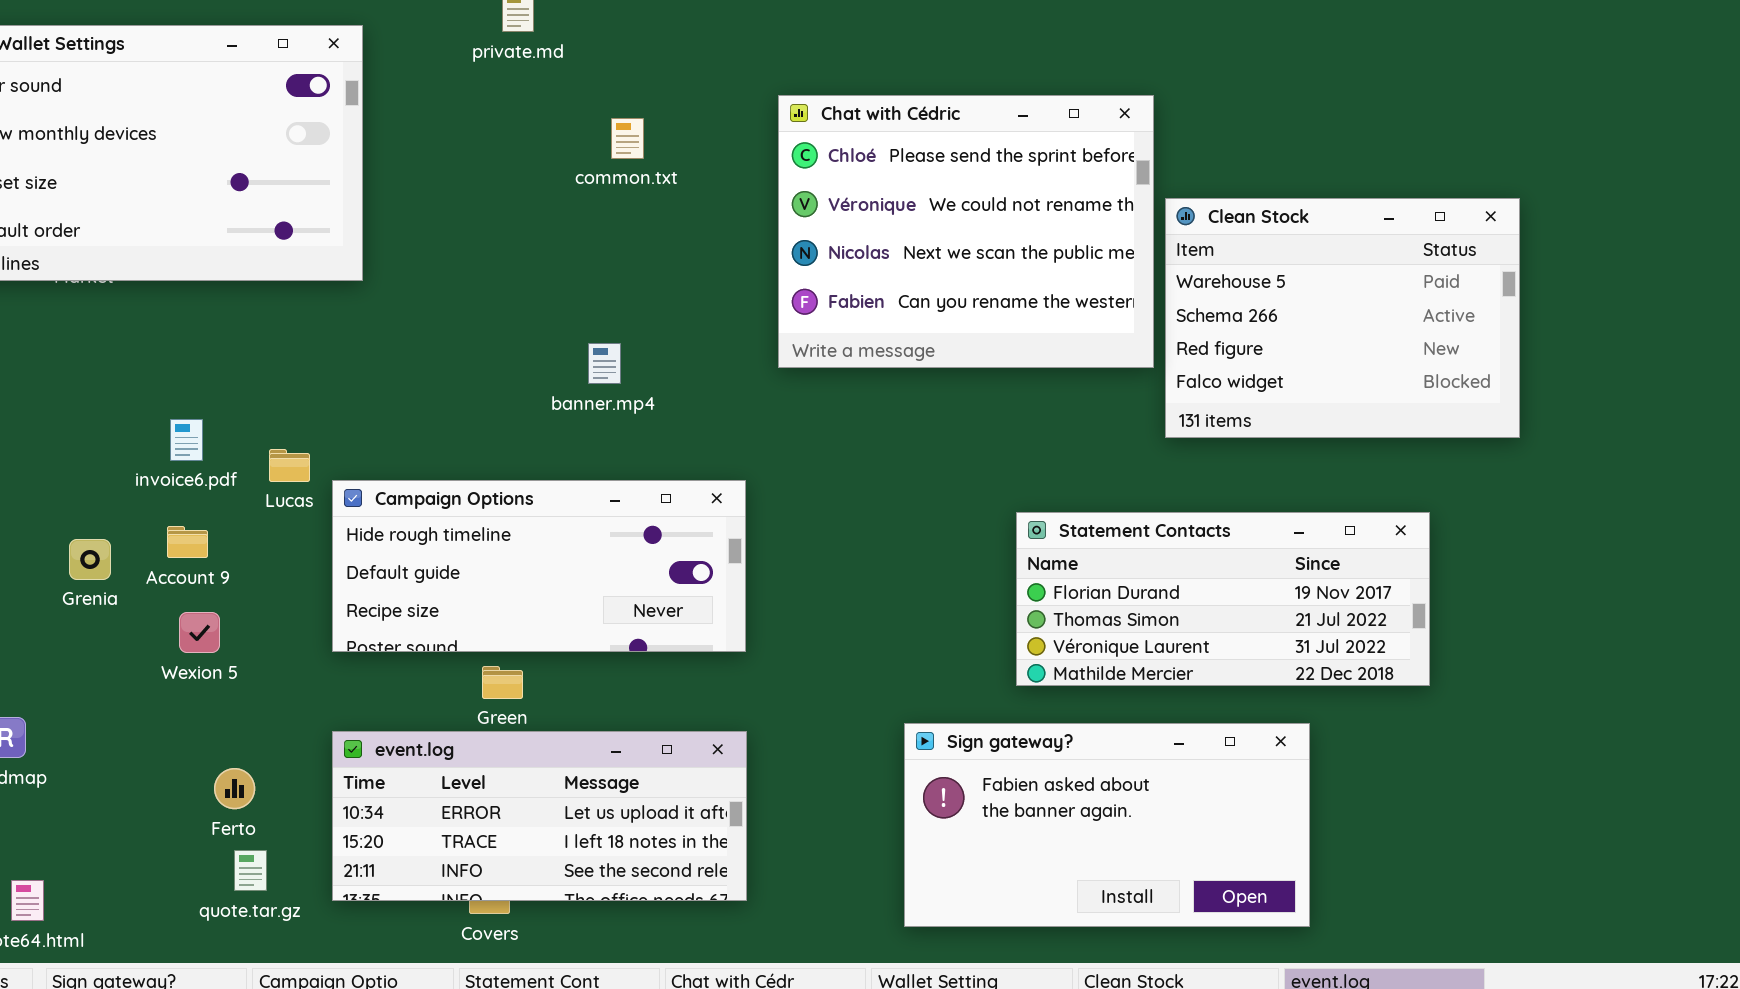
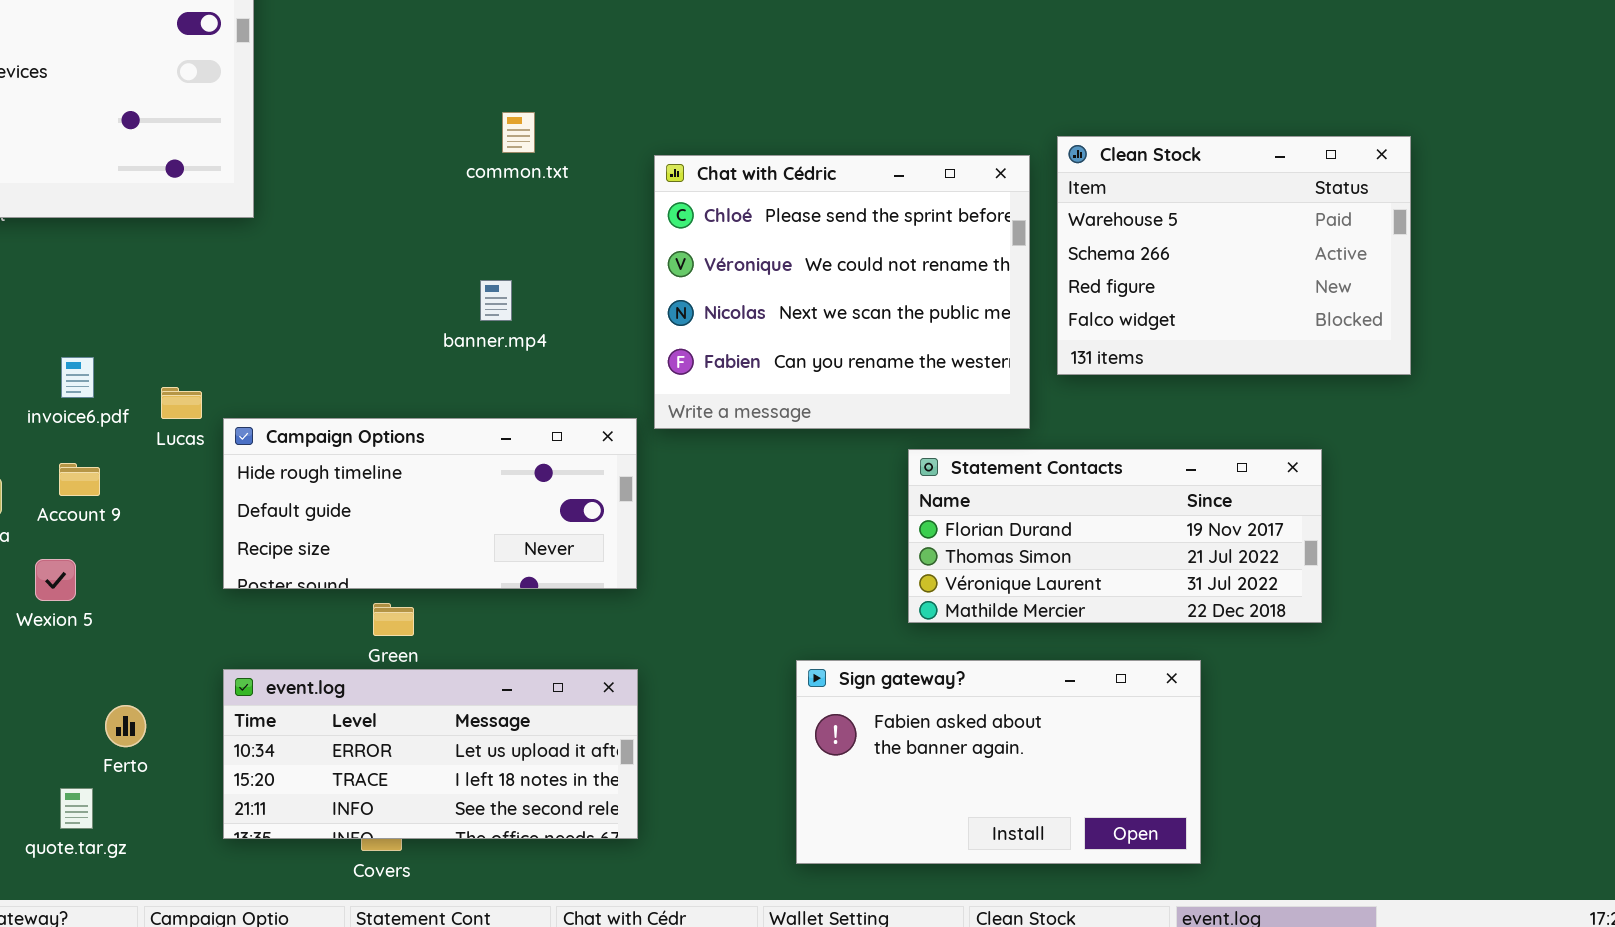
Chat with Cédric: [778,95,1154,368] -> [654,155,1030,429], moved
common.txt: [611,118,644,159] -> [502,112,535,153], moved
Wexion 5: [179,612,220,653] -> [35,559,76,601], moved
quote.tar.gz: [234,850,267,891] -> [60,788,93,829], moved

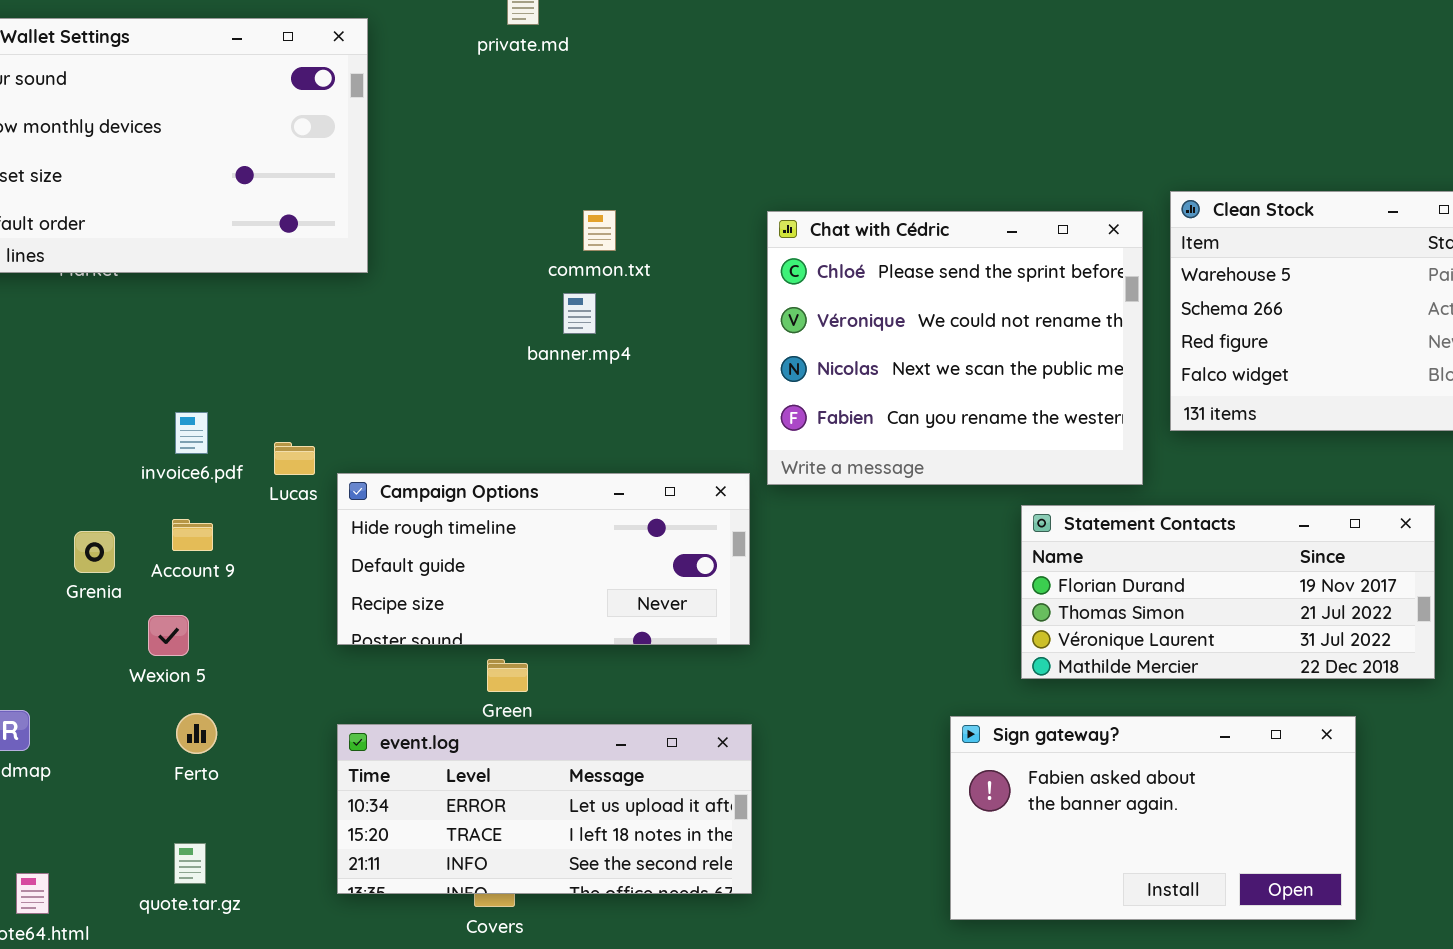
common.txt: [502,112,535,153] -> [583,210,616,251], moved
banner.mp4: [480,280,512,321] -> [563,293,596,334], moved
Sign gateway?: [796,660,1201,864] -> [950,716,1356,920], moved
Ferto: [105,705,146,747] -> [176,713,217,754], moved

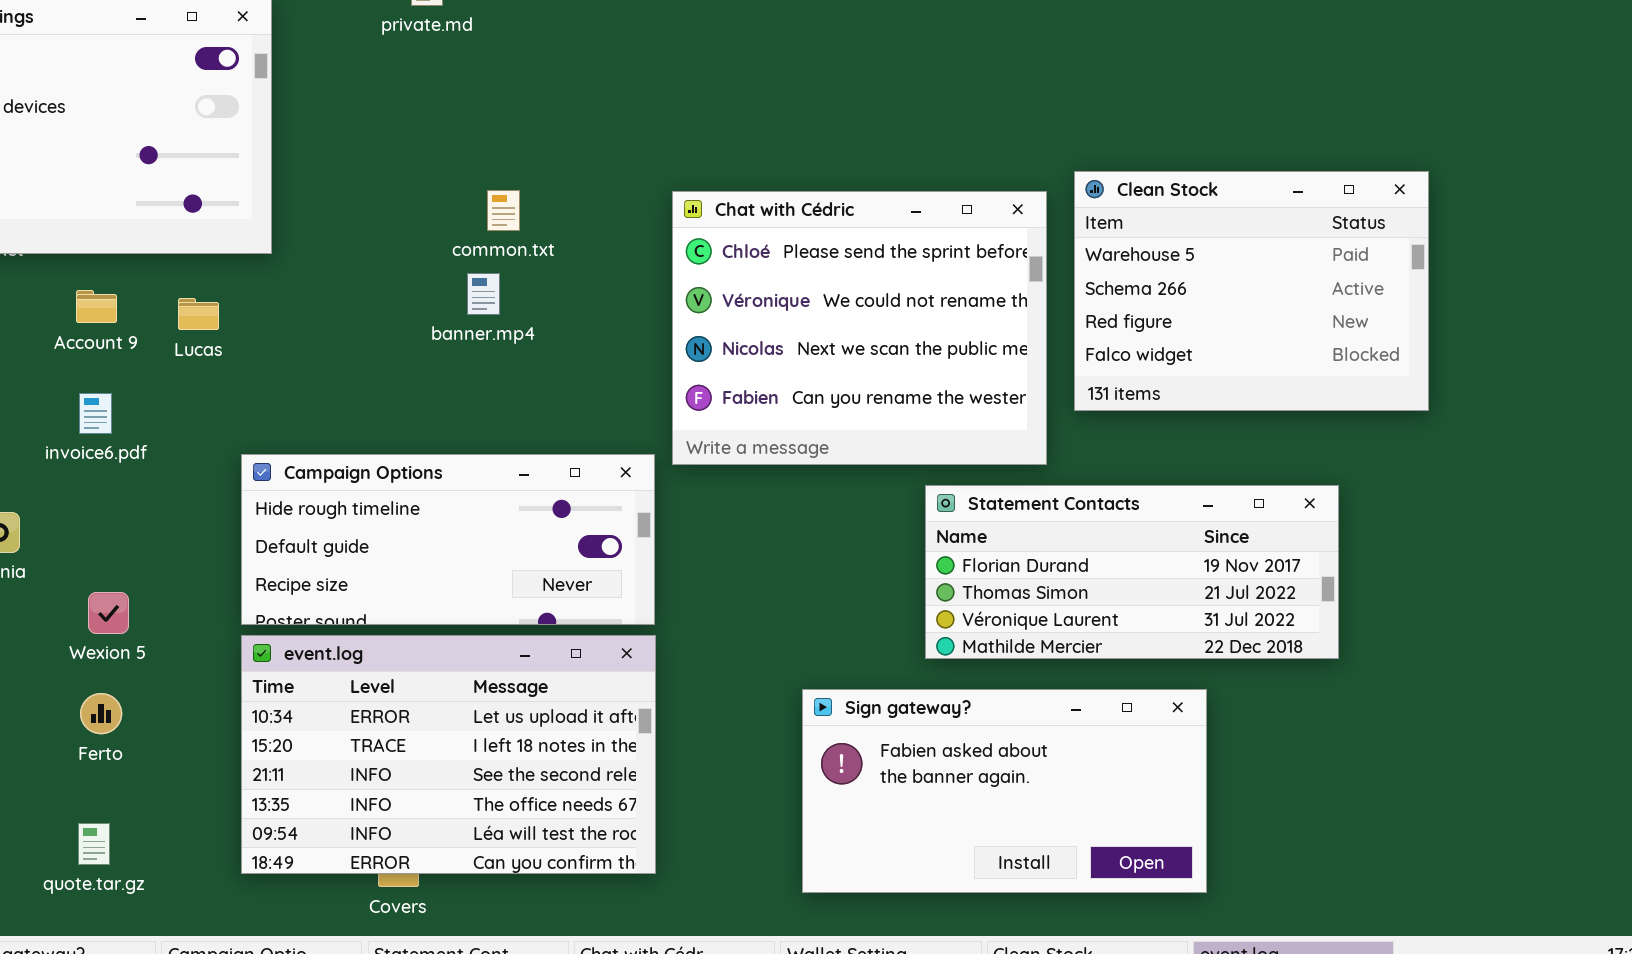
Lucas: [274,442,315,475] -> [178,298,219,330], moved
Account 9: [172,519,213,551] -> [76,290,117,323], moved
Wexion 5: [148,615,189,656] -> [88,592,129,634], moved
Sign gateway?: [950,716,1356,920] -> [802,689,1207,893], moved
event.log: [337,724,752,894] -> [241,635,656,874], resized

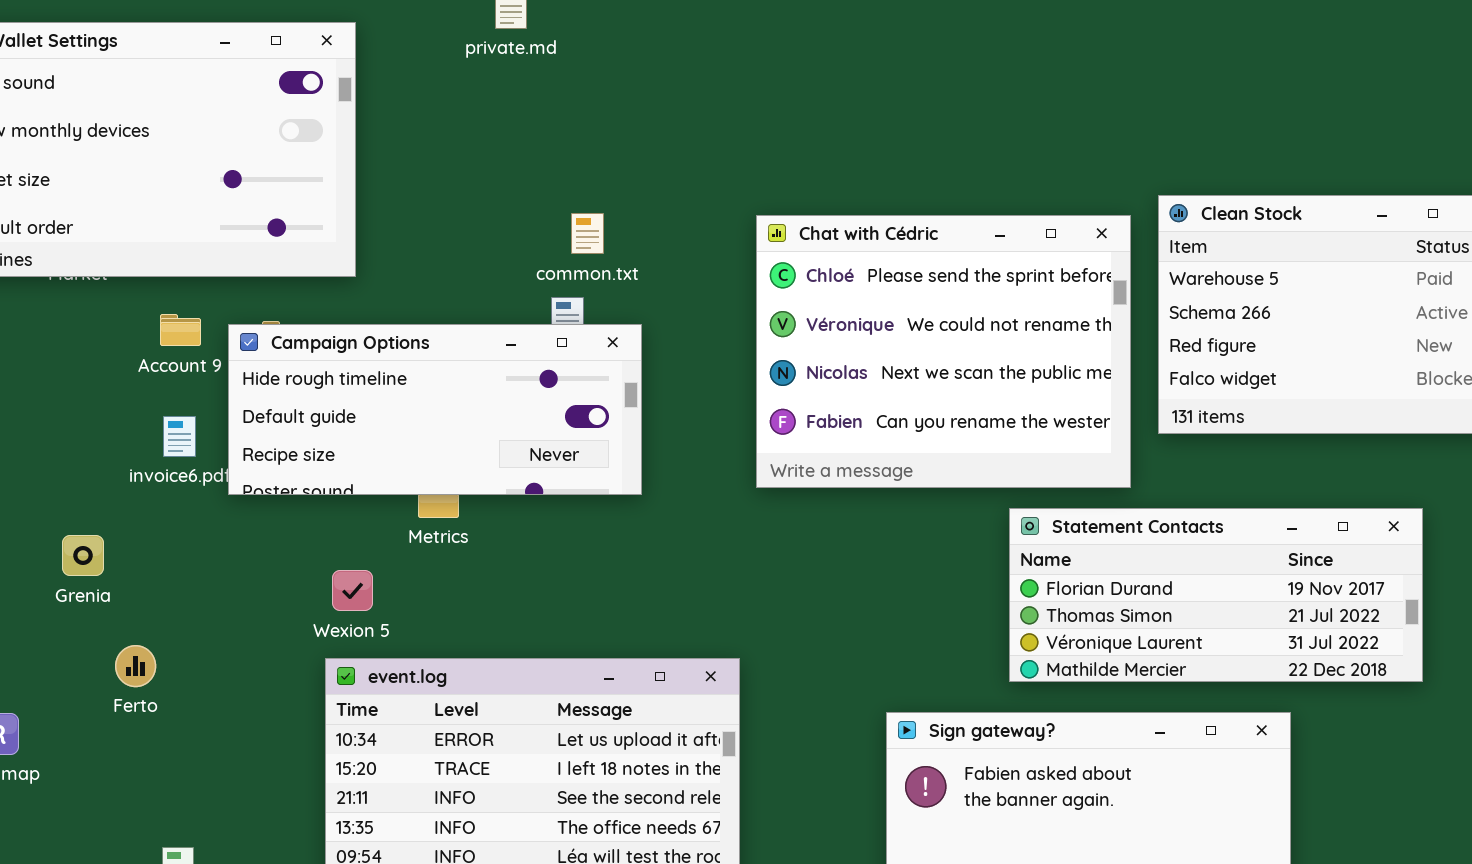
Campaign Options: [241,454,655,625] -> [228,324,642,495], moved
Wexion 5: [88,592,129,634] -> [332,570,373,611], moved
Ferto: [80,693,122,734] -> [115,645,156,687], moved

